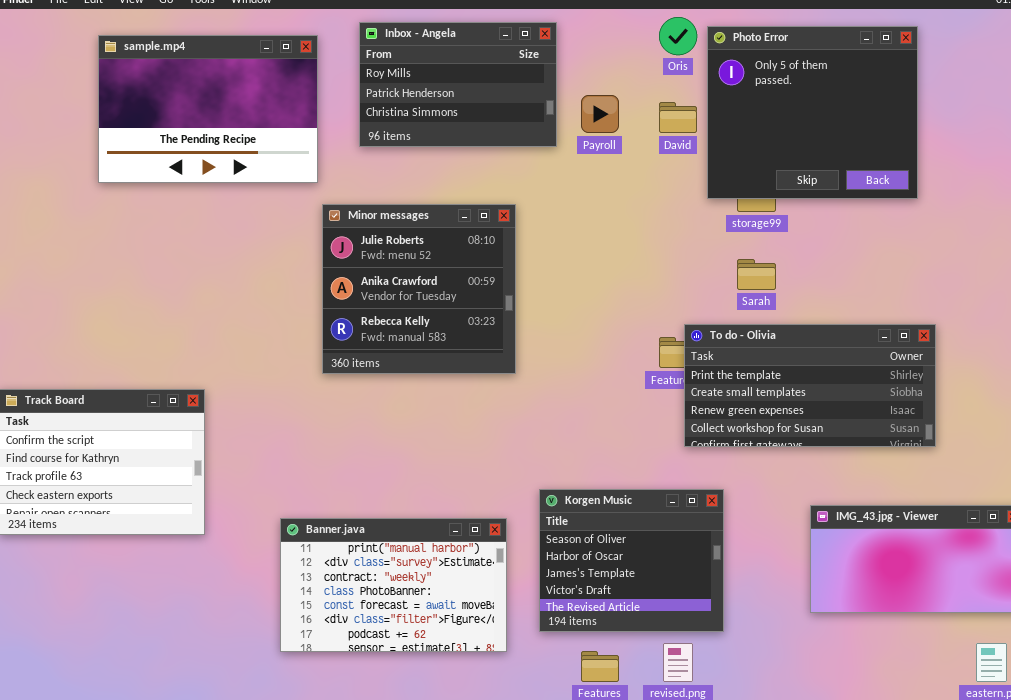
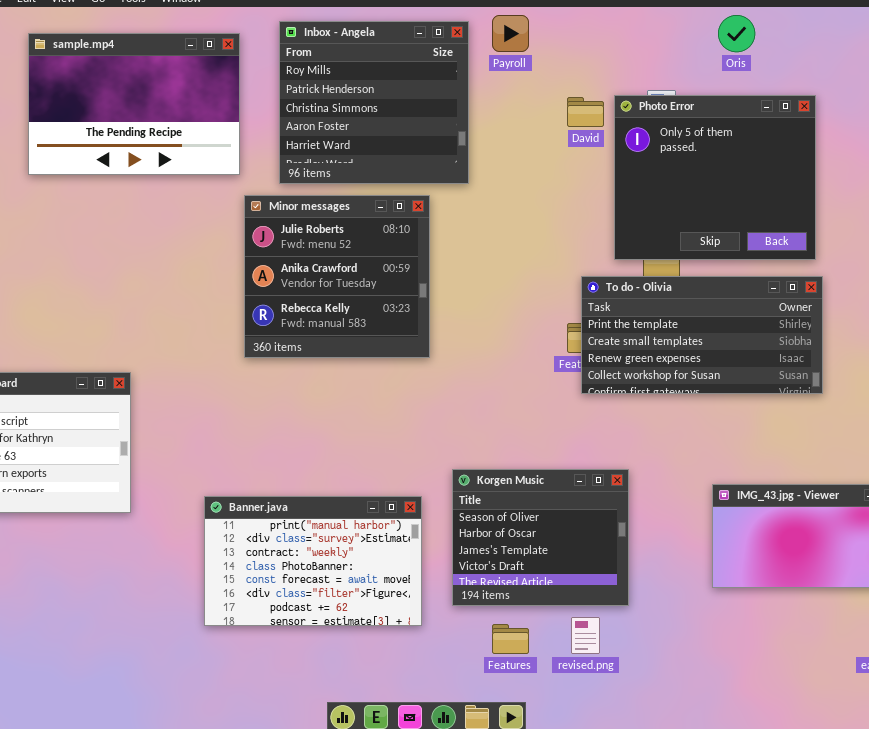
Oris: [659,17,697,55] -> [718,15,755,52], moved
Inbox - Angela: [359,22,557,147] -> [279,21,469,184], resized
Photo Error: [707,26,918,199] -> [614,95,816,260], moved
Payroll: [581,95,619,133] -> [492,15,529,52], moved
To do - Olivia: [684,324,936,447] -> [581,276,823,394], moved

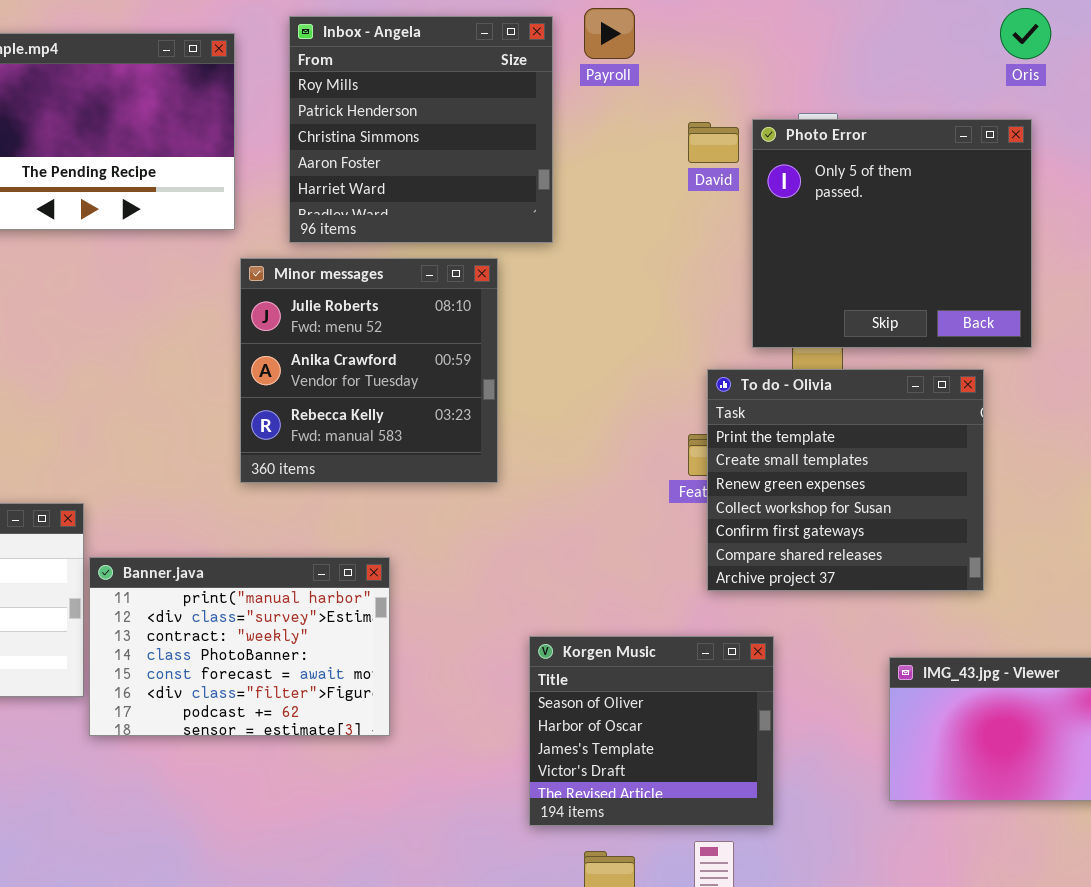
Oris: [718,15,755,52] -> [1000,8,1051,59], moved
To do - Olivia: [581,276,823,394] -> [707,369,984,591], resized
Banner.java: [204,496,422,626] -> [89,557,390,736], moved

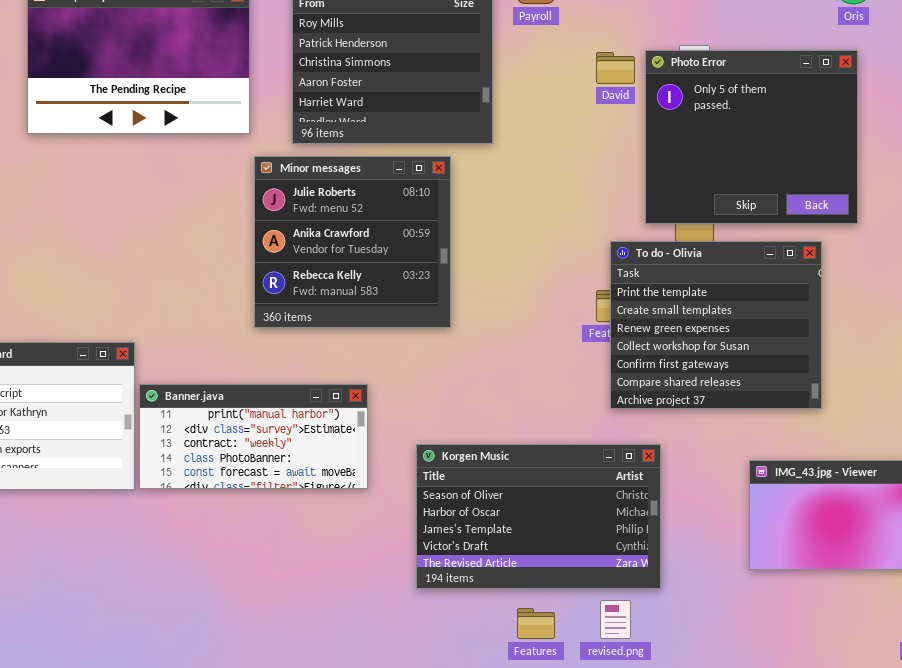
Banner.java: [89,557,390,736] -> [139,384,368,489], resized
Korgen Music: [529,636,774,826] -> [416,444,661,589], resized

